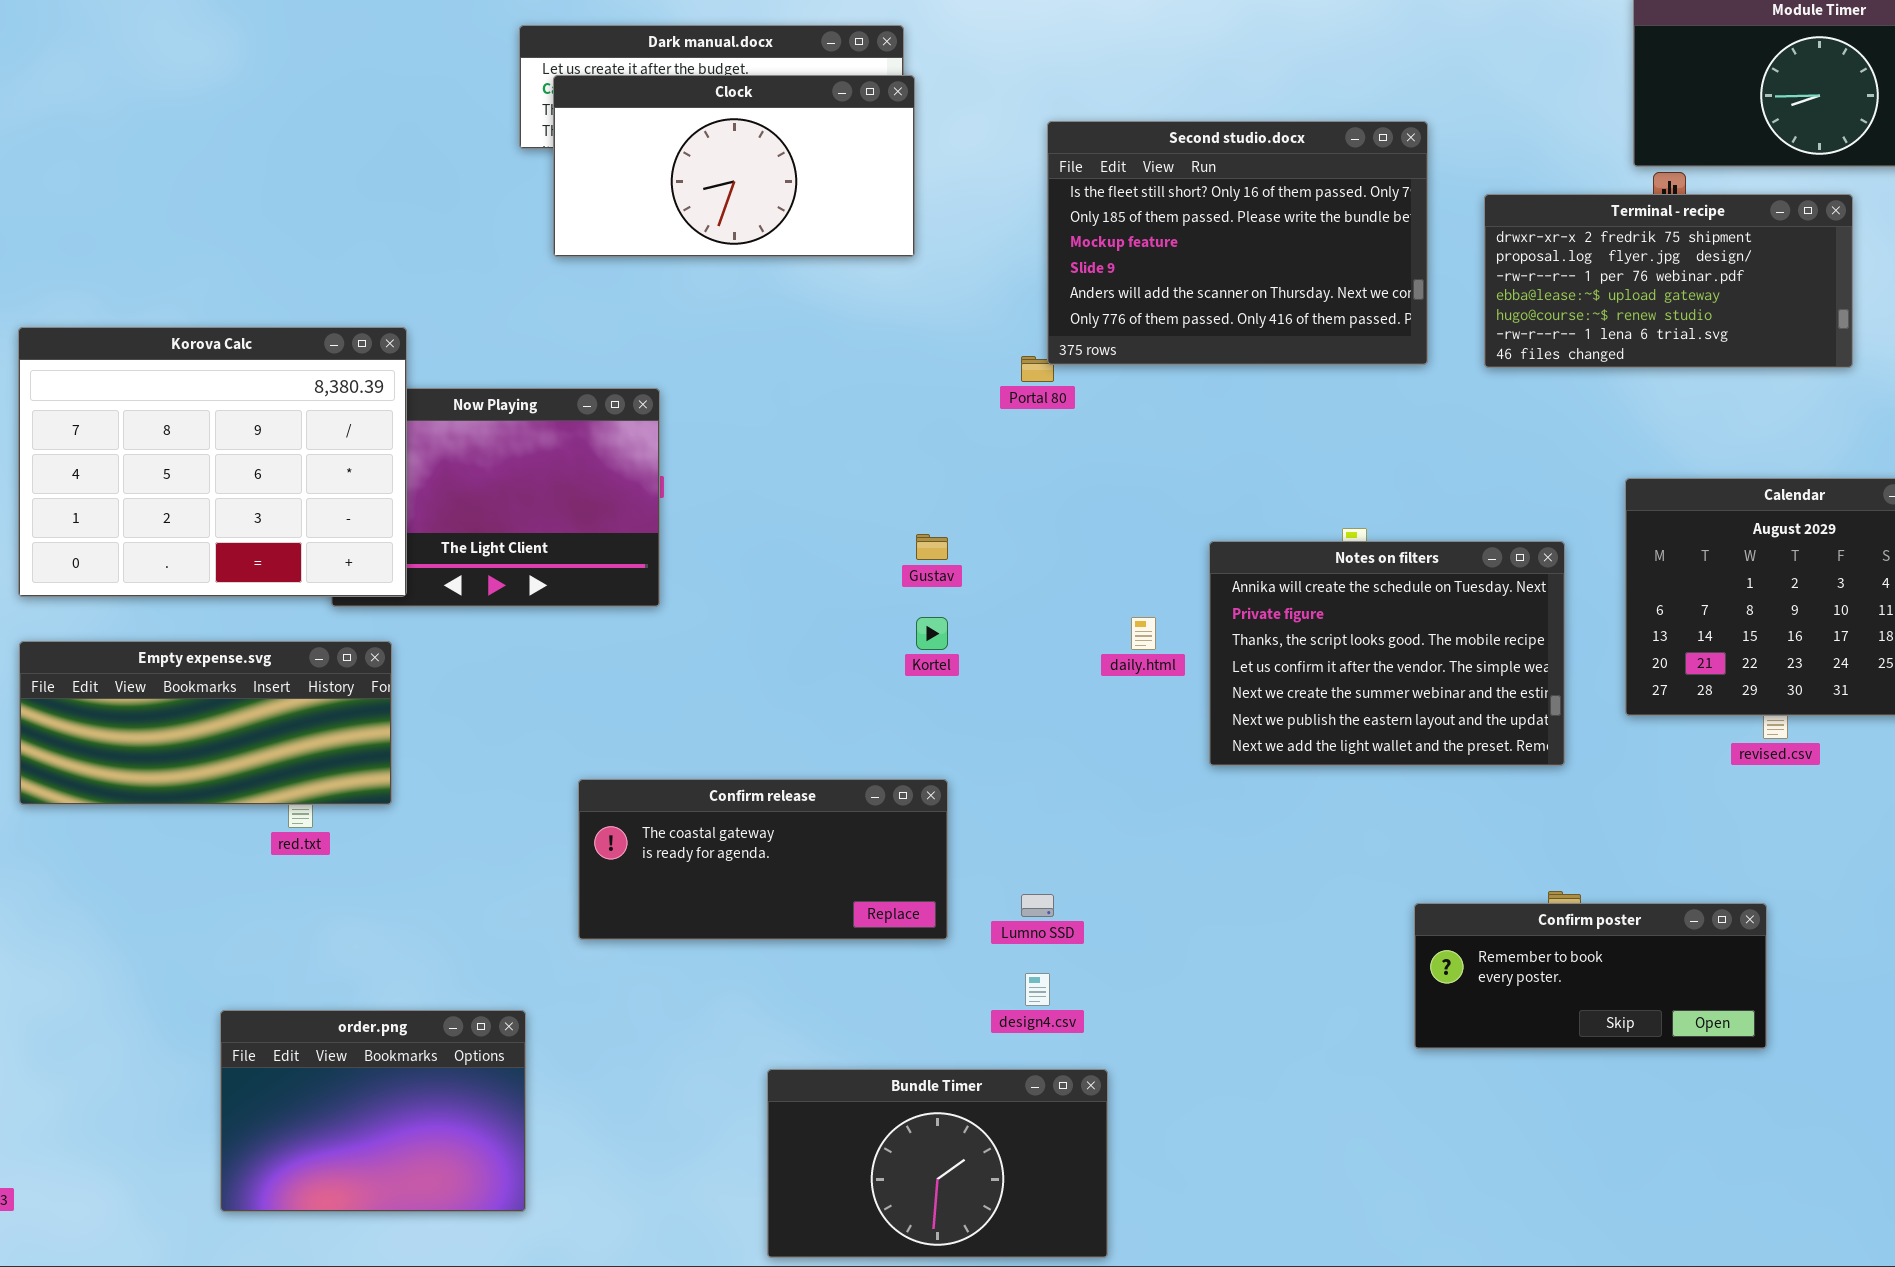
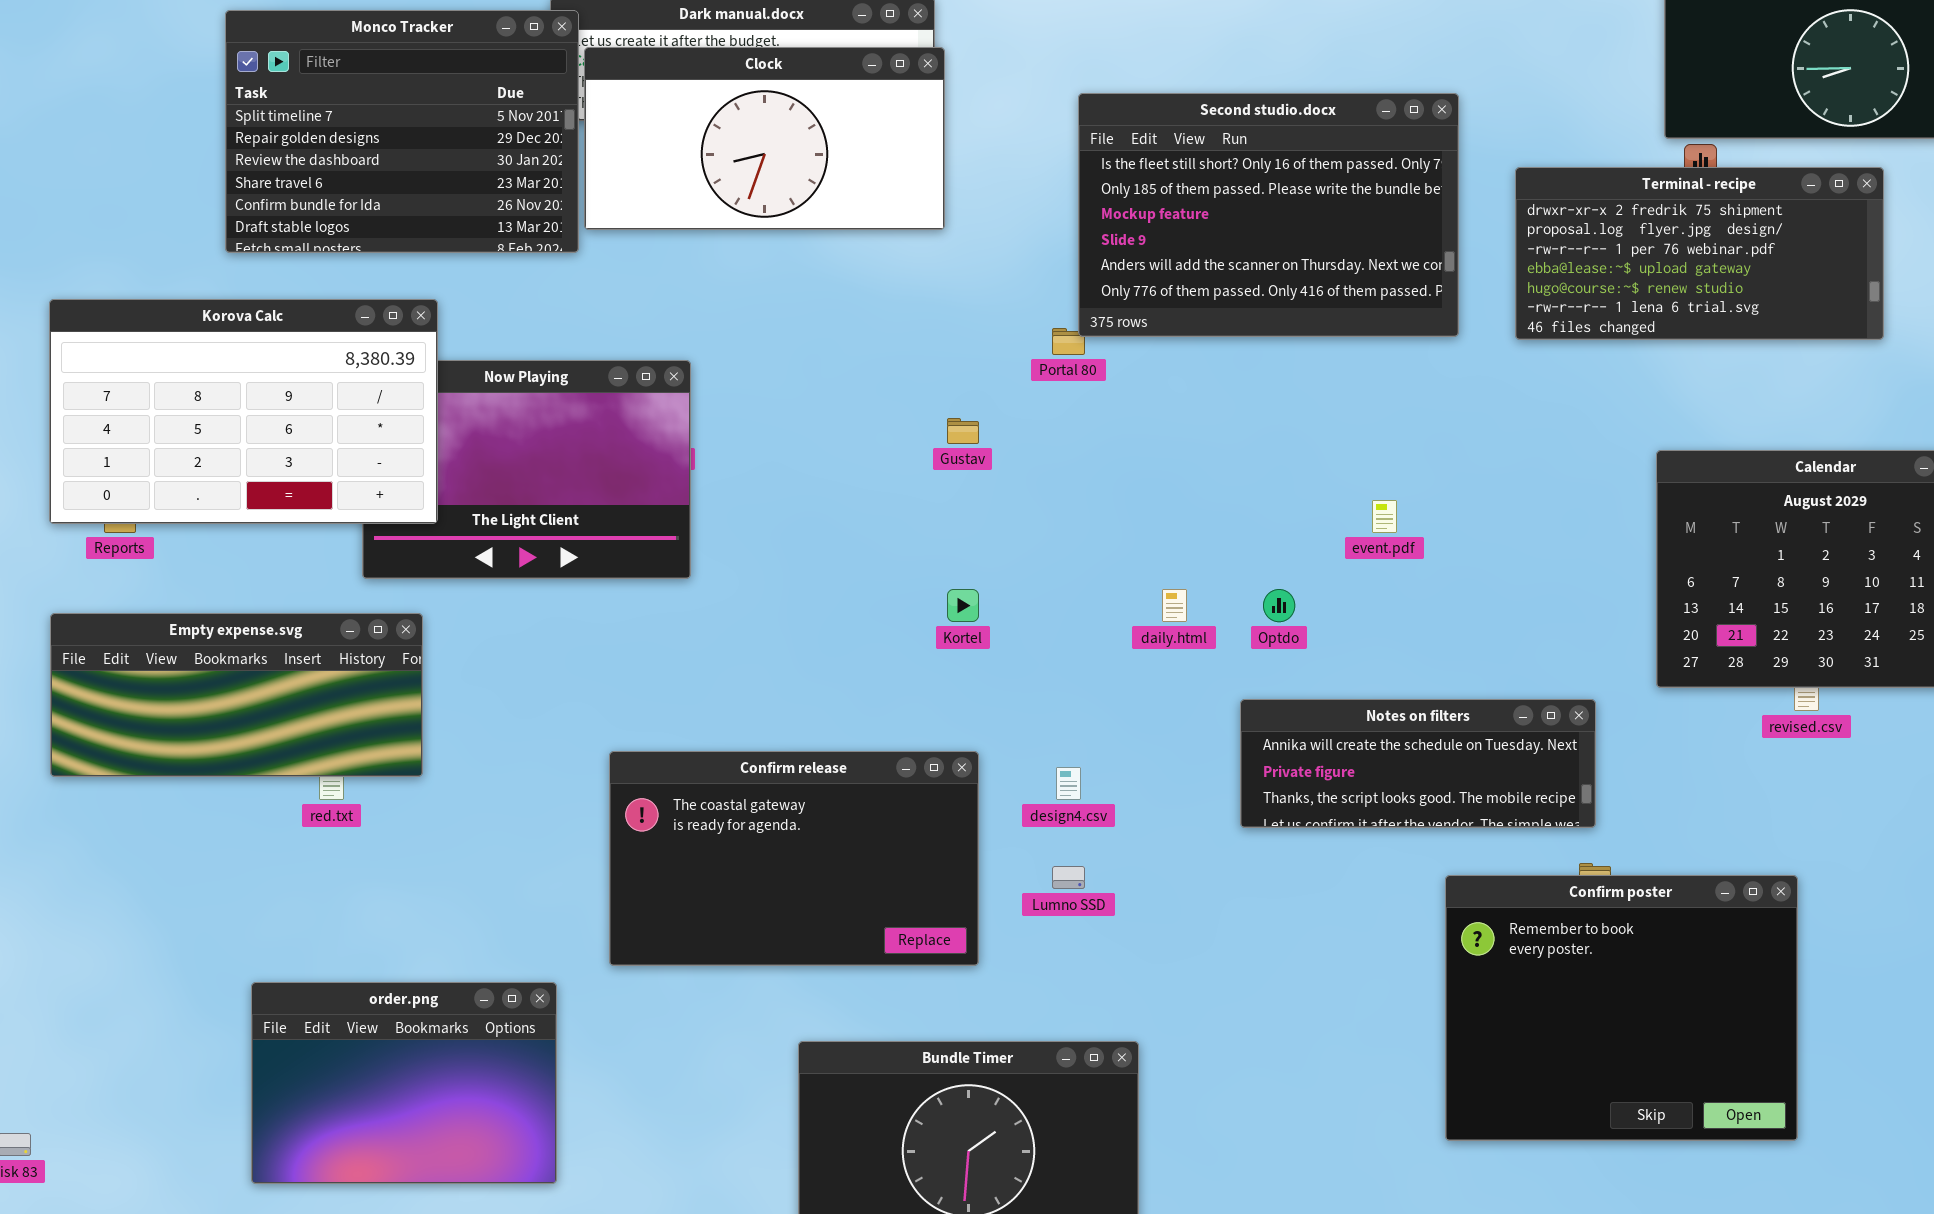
Monco Tracker: none -> [225,10,579,253], opened
Korova Calc: [18,327,407,597] -> [49,299,438,524], resized
Gustav: [916,534,948,560] -> [947,418,979,444], moved
Notes on filters: [1209,541,1565,766] -> [1240,699,1596,828], moved, resized
Confirm release: [578,779,948,940] -> [609,751,979,966], resized
Confirm poster: [1414,903,1767,1049] -> [1445,875,1798,1141], resized
design4.csv: [1025,973,1050,1006] -> [1056,767,1081,800], moved

